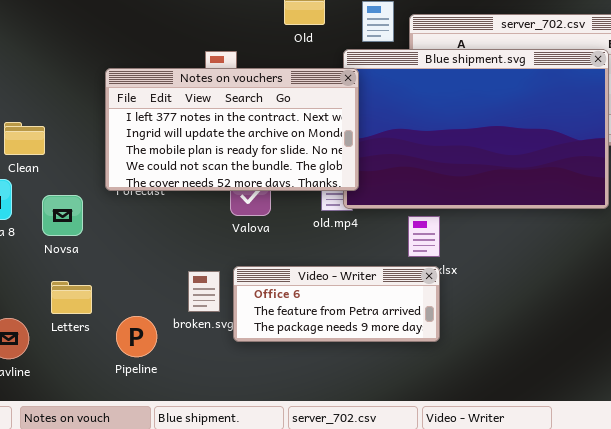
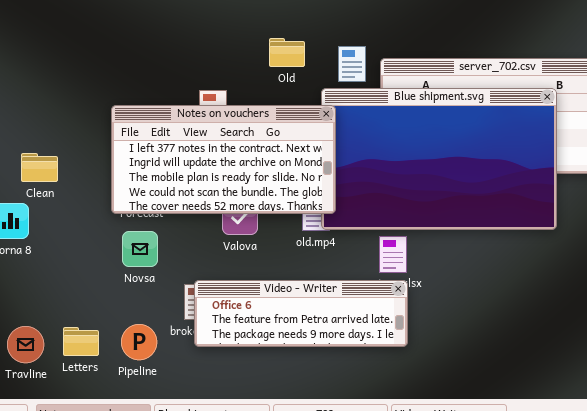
Novsa: [42,195,83,236] -> [122,231,158,267], moved
Video - Writer: [233,266,440,342] -> [194,280,408,347], resized
Letters: [51,281,92,314] -> [63,327,99,356], moved

